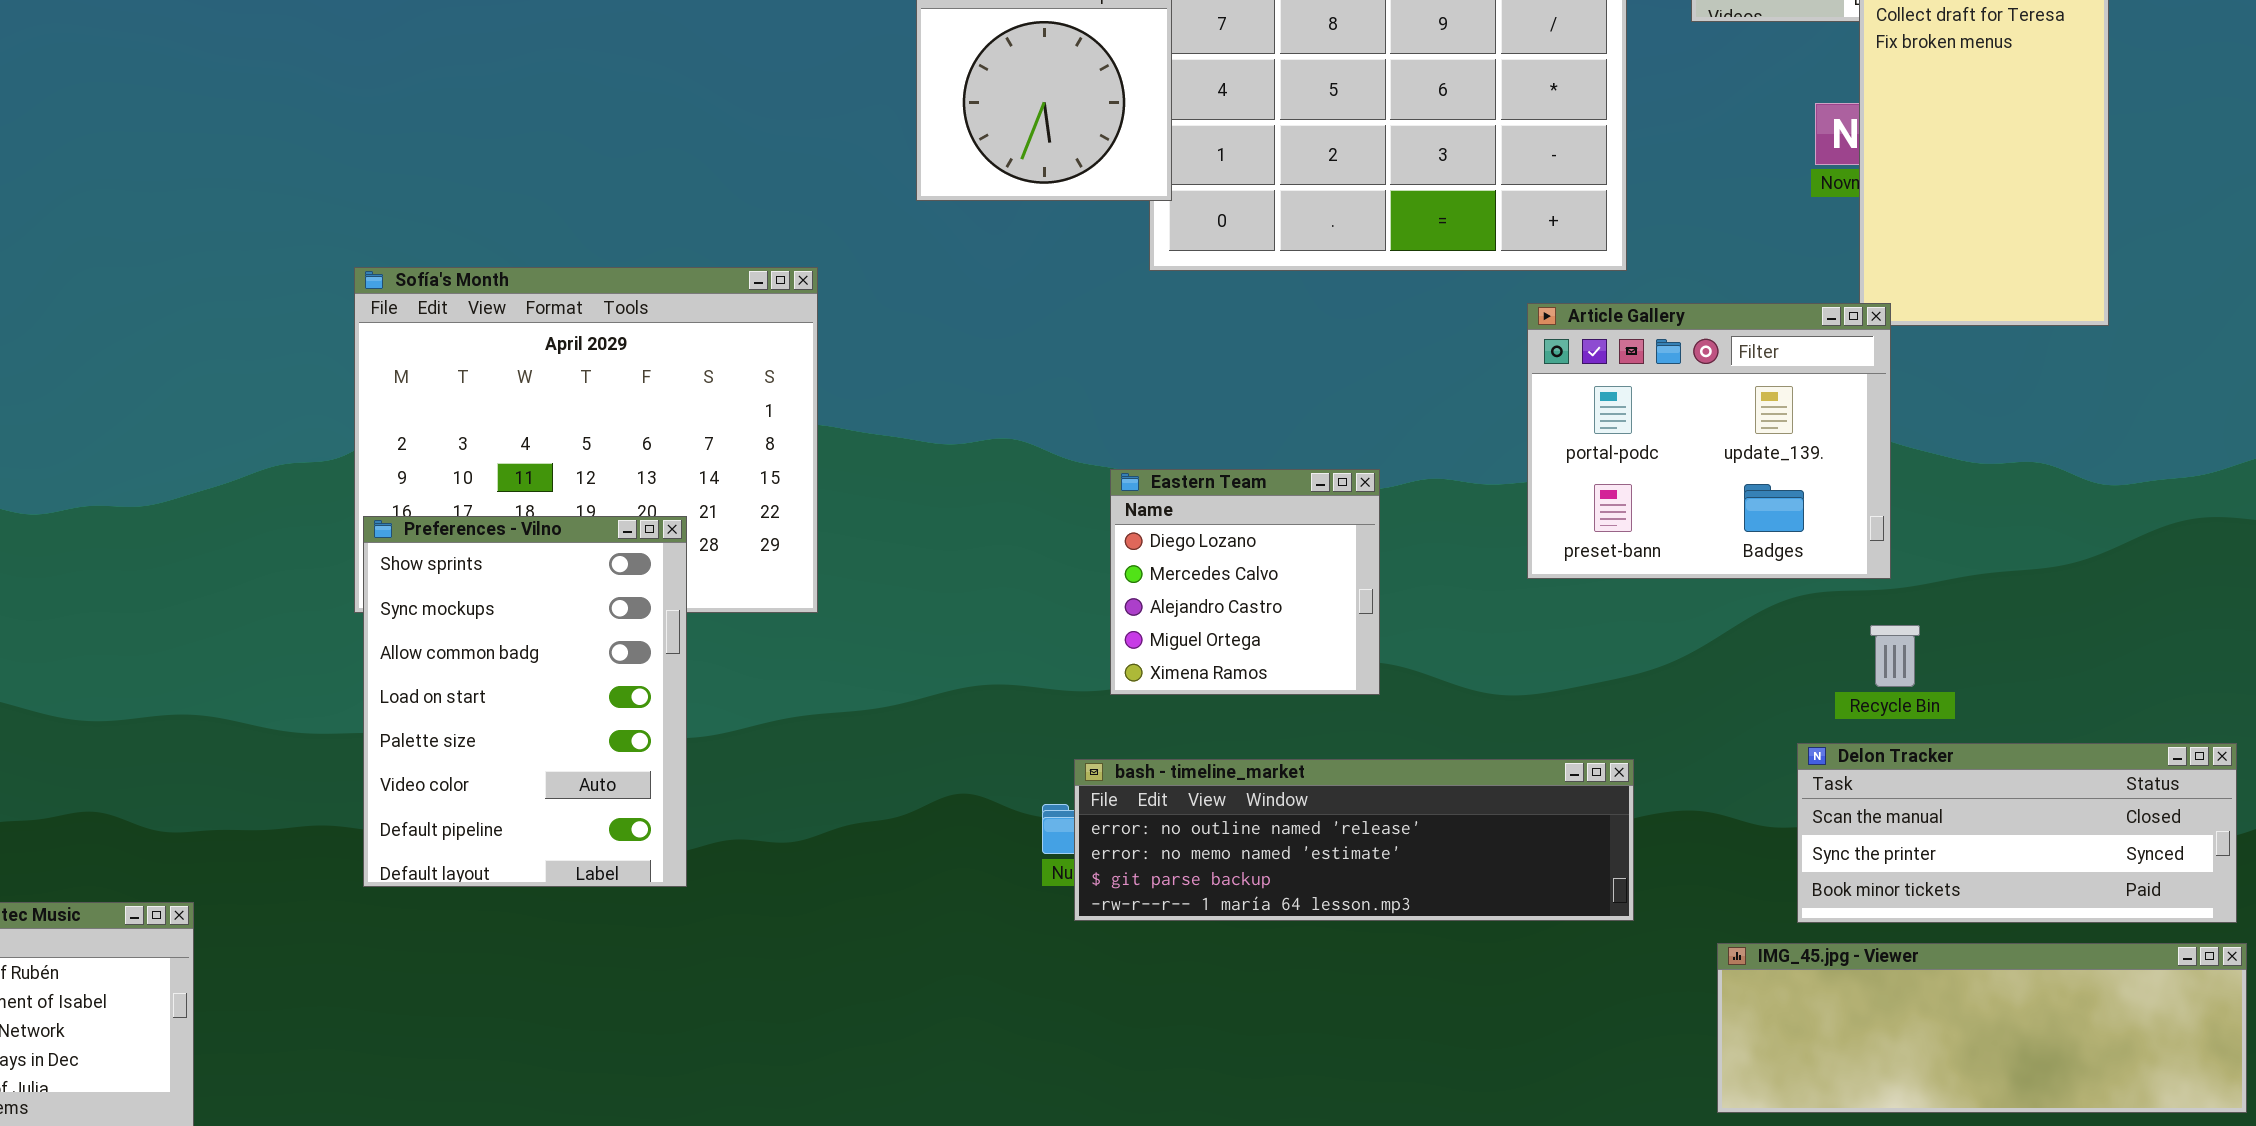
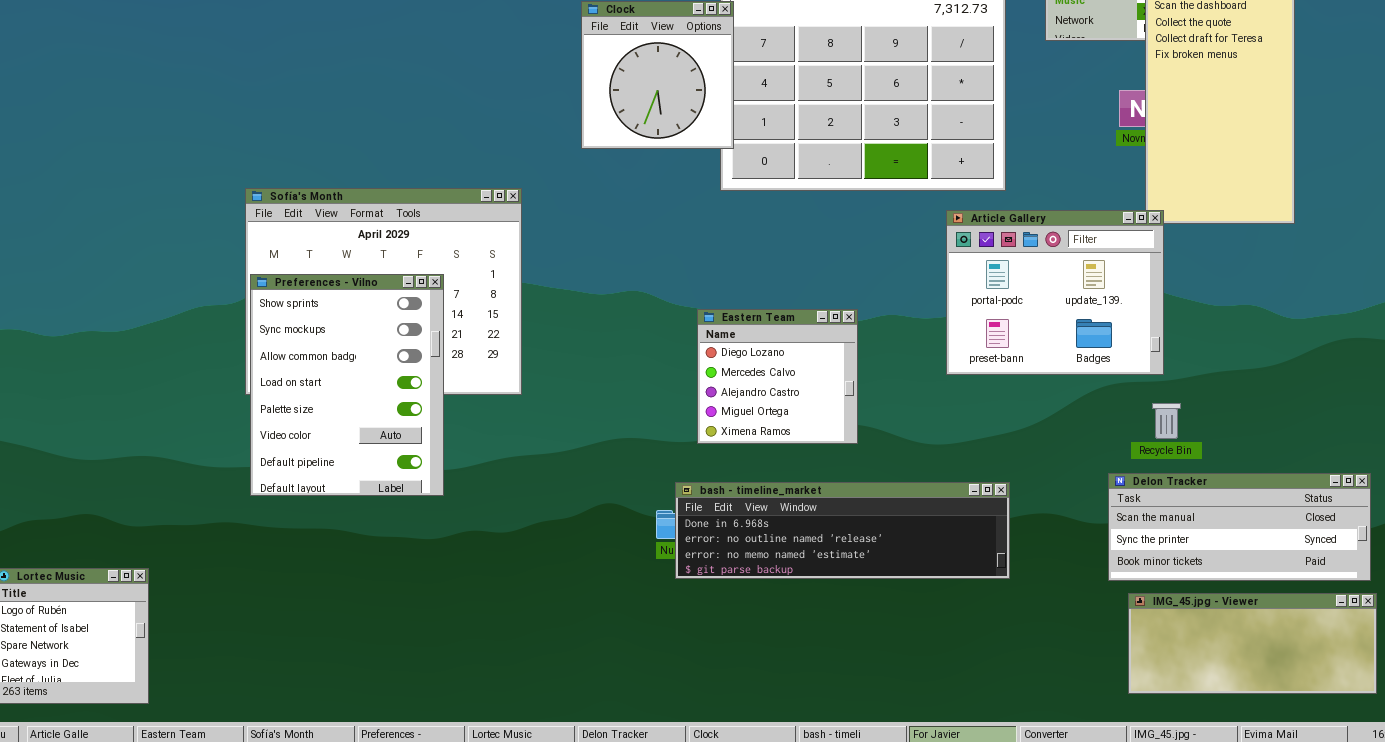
Preferences - Vilno: [363,516,687,887] -> [250,274,444,496], moved
bash - timeline_market: [1074,759,1634,921] -> [675,482,1010,579], scrolled up 1 row
IMG_45.jpg - Viewer: [1717,943,2247,1113] -> [1128,593,1377,694], resized

